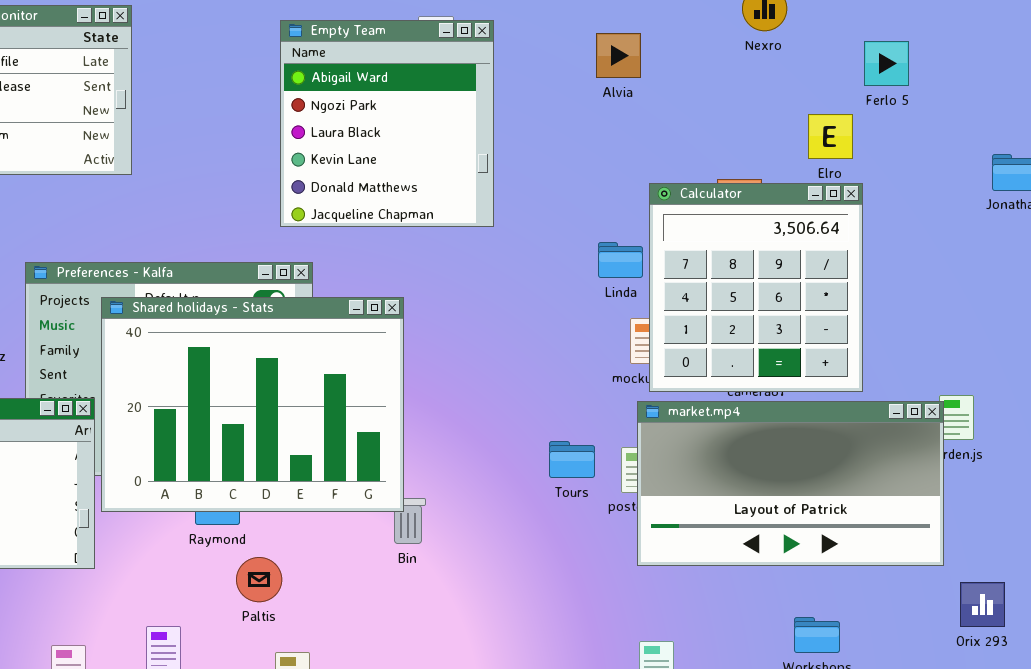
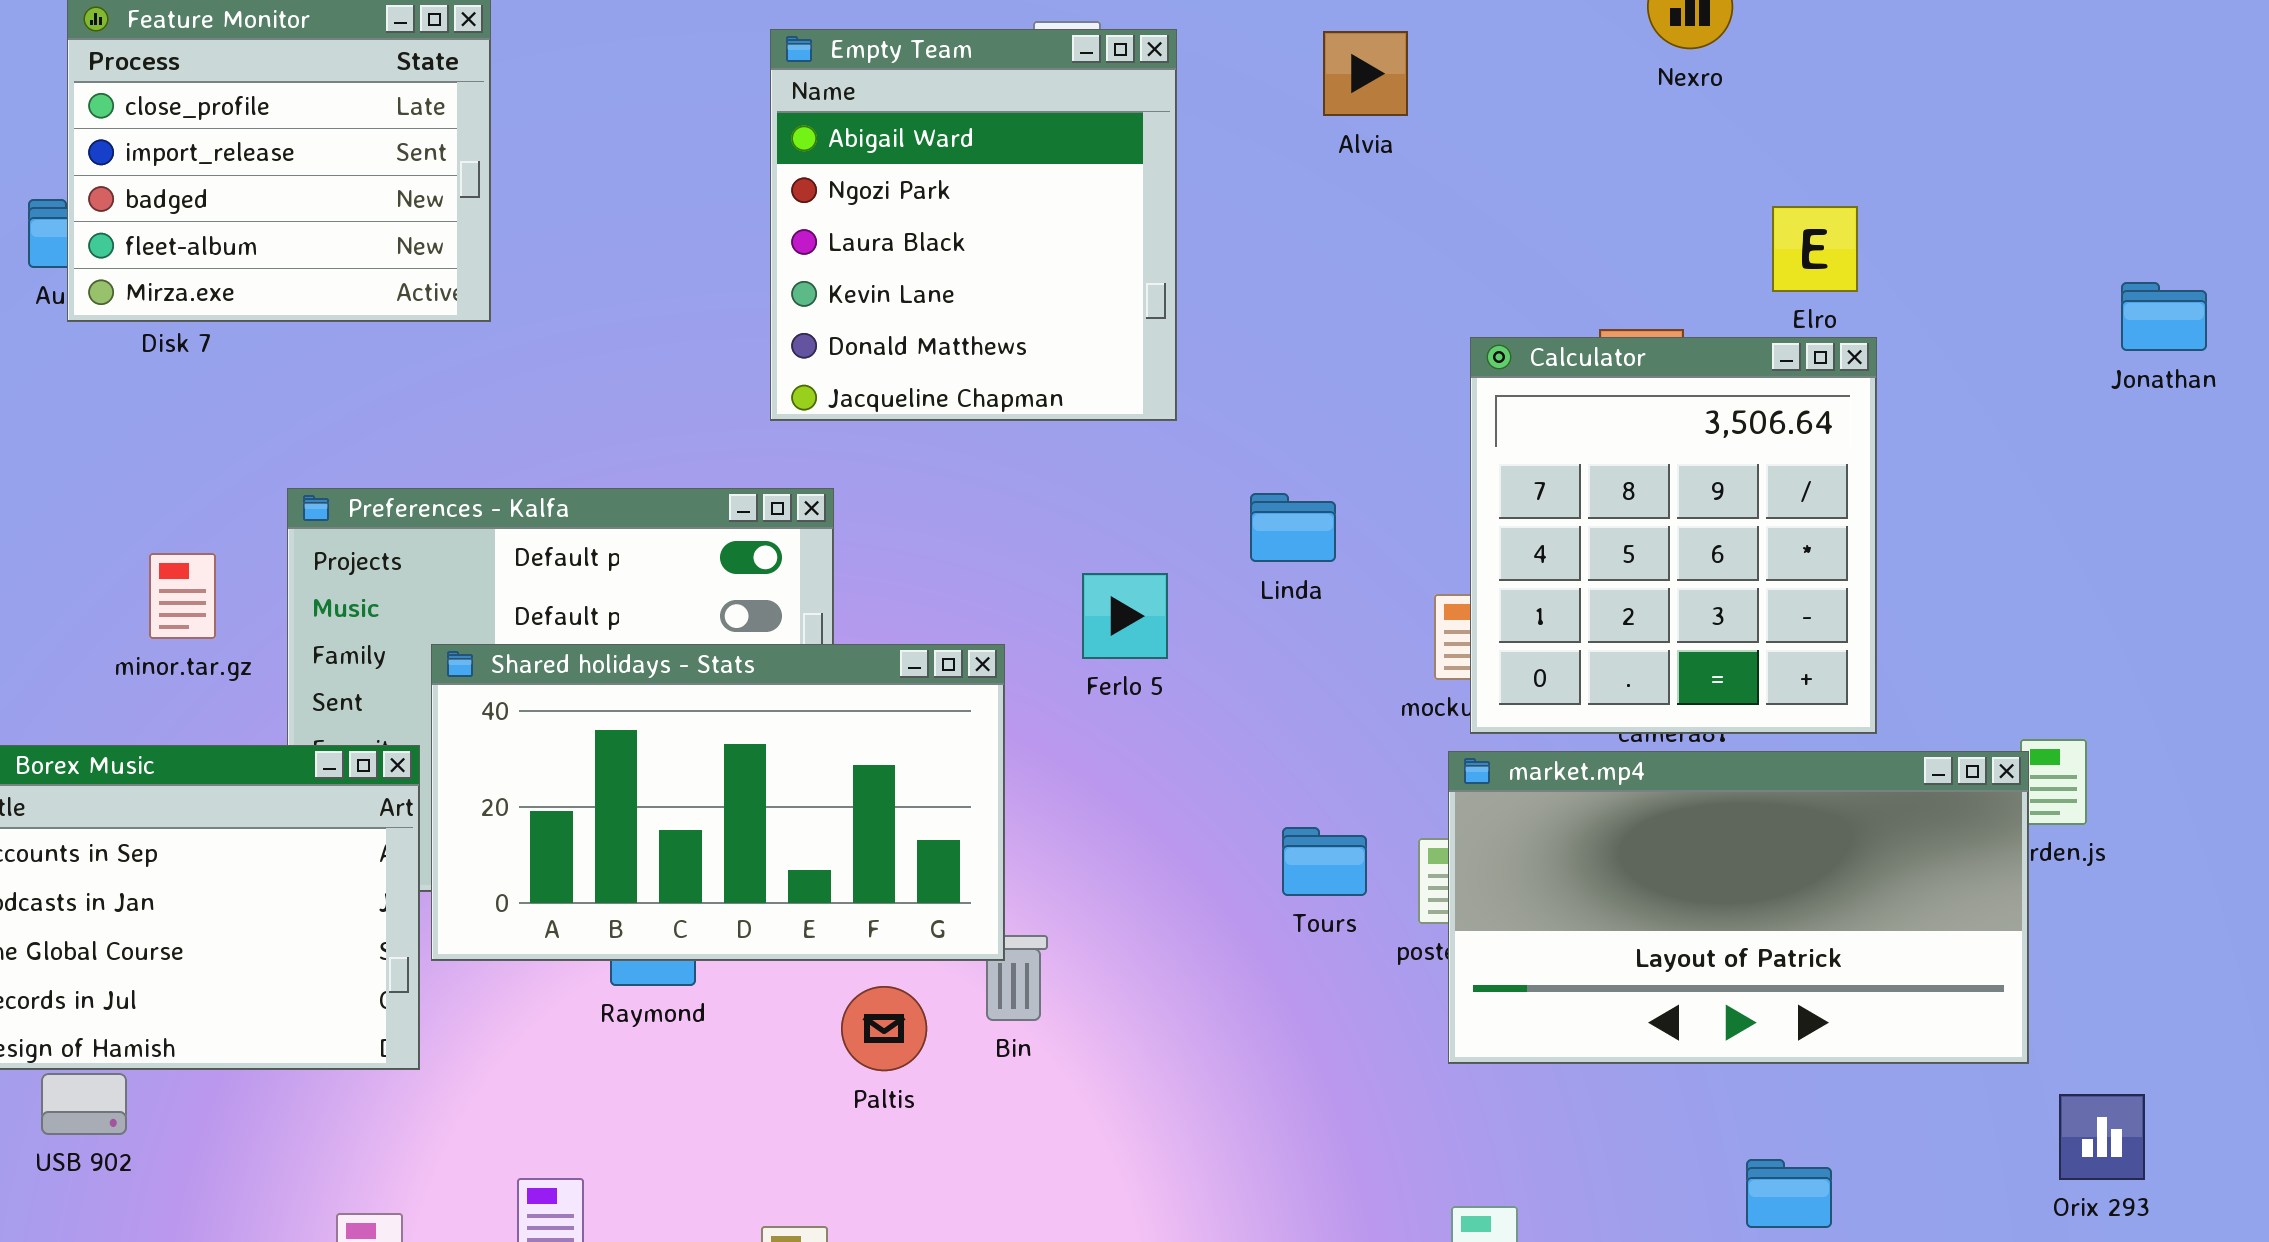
Alvia: [596,33,641,78] -> [1323,31,1408,116], moved
Ferlo 5: [864,41,909,86] -> [1082,573,1168,659], moved
Linda: [598,242,643,278] -> [1250,493,1336,562], moved
Shared holidays - Stats: [101,297,404,512] -> [431,644,1005,961], resized
Paltis: [236,557,282,602] -> [841,986,927,1071], moved

